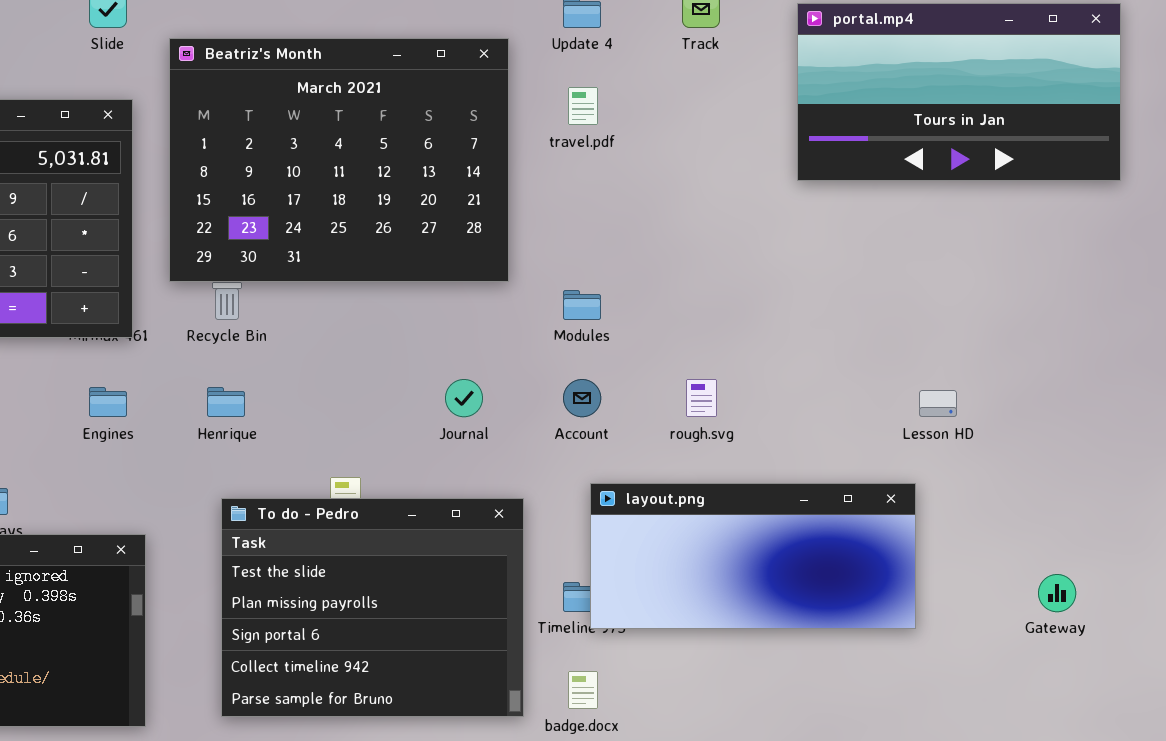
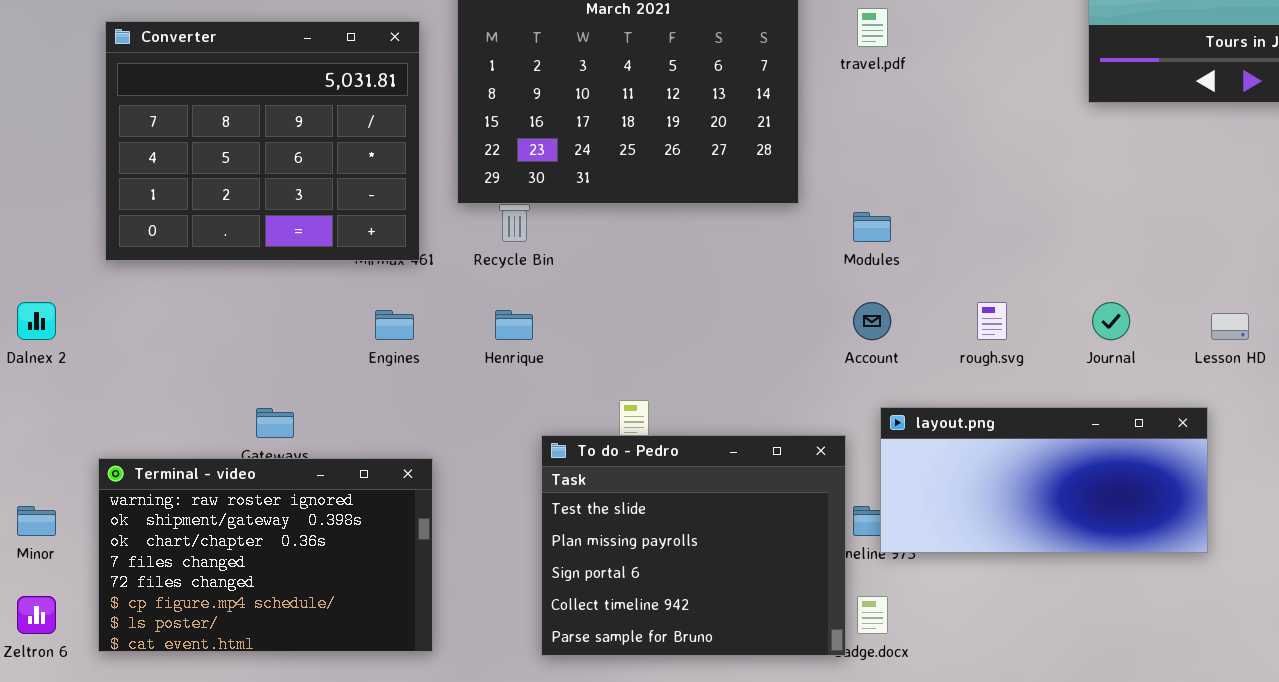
Journal: [445,379,483,417] -> [1092,302,1130,340], moved
To do - Pedro: [221,498,524,717] -> [541,435,846,656], moved

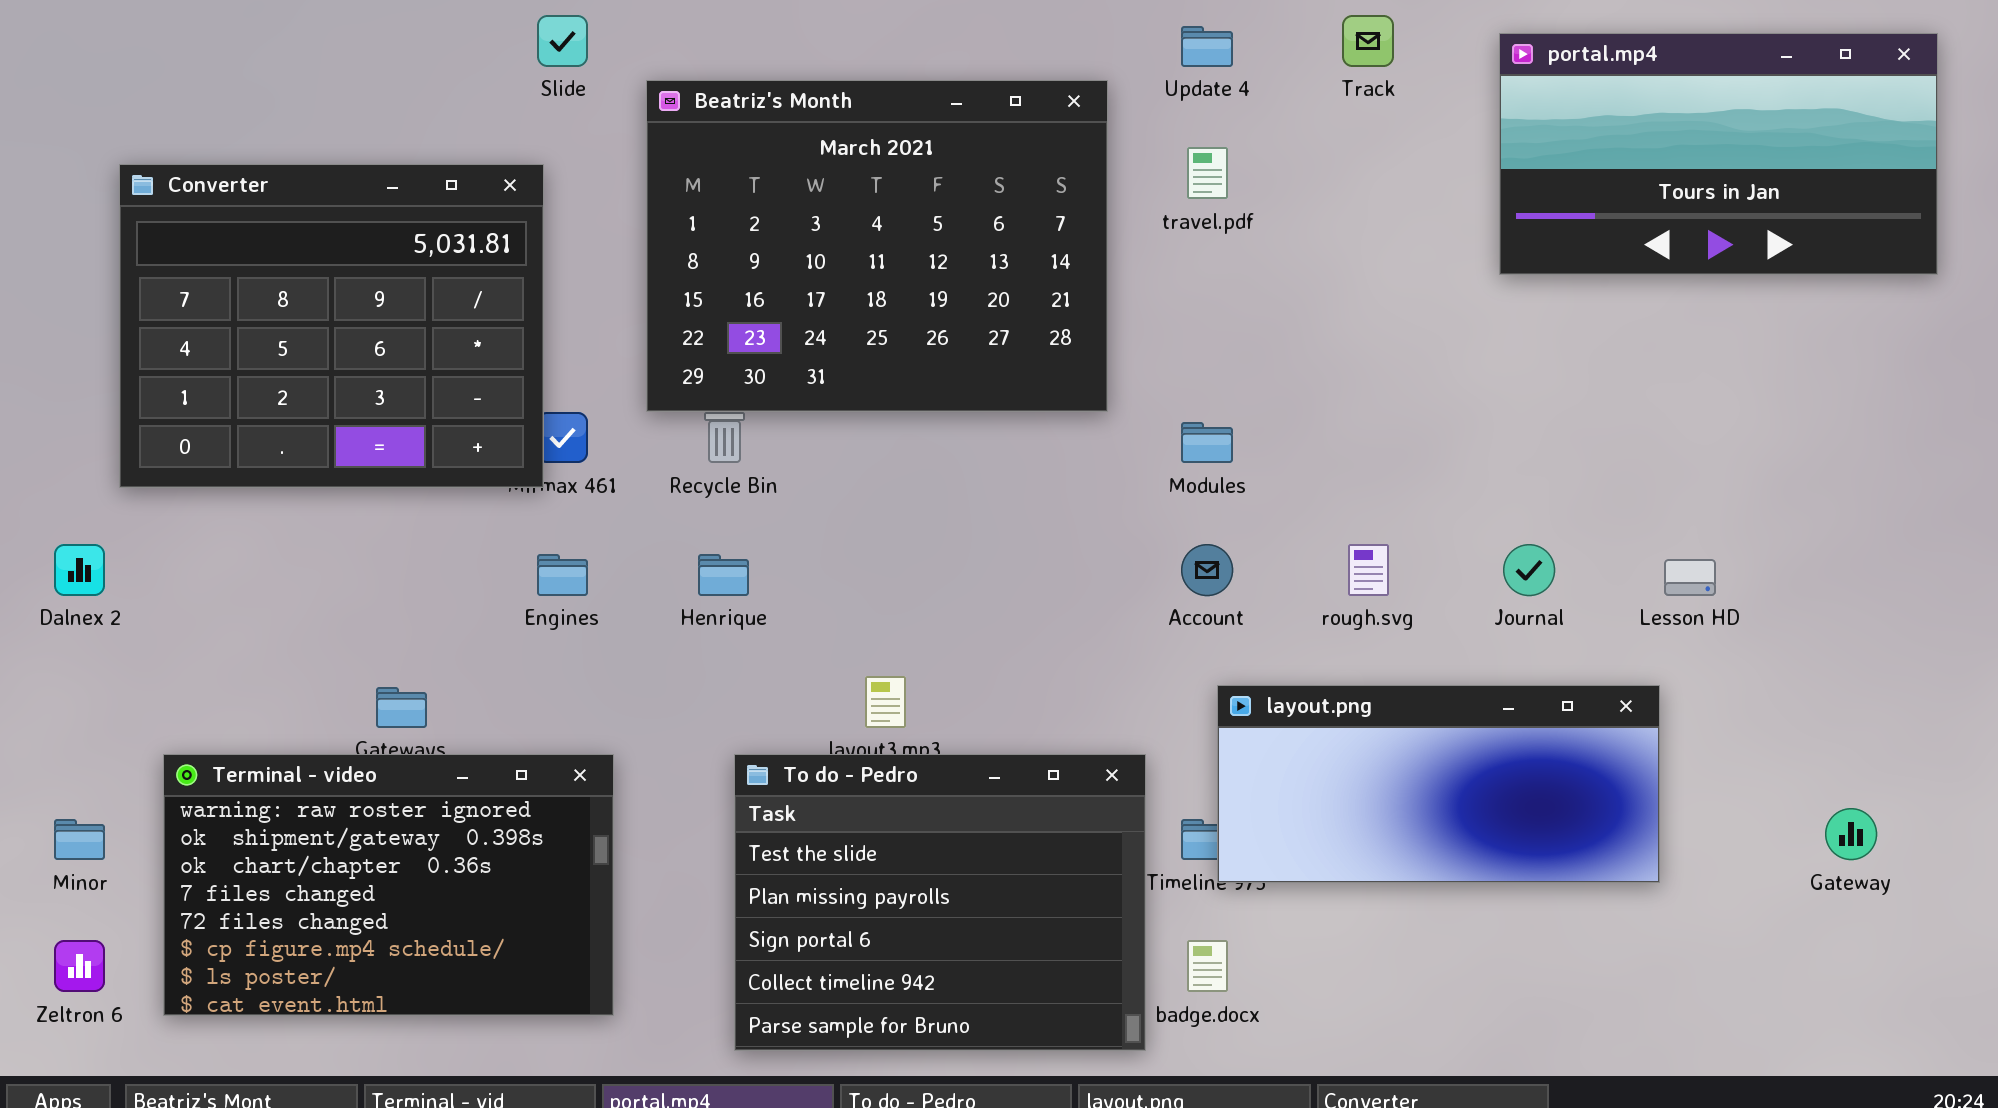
Converter: [105,21,420,261] -> [119,164,544,488], moved
To do - Pedro: [541,435,846,656] -> [734,754,1146,1051], moved

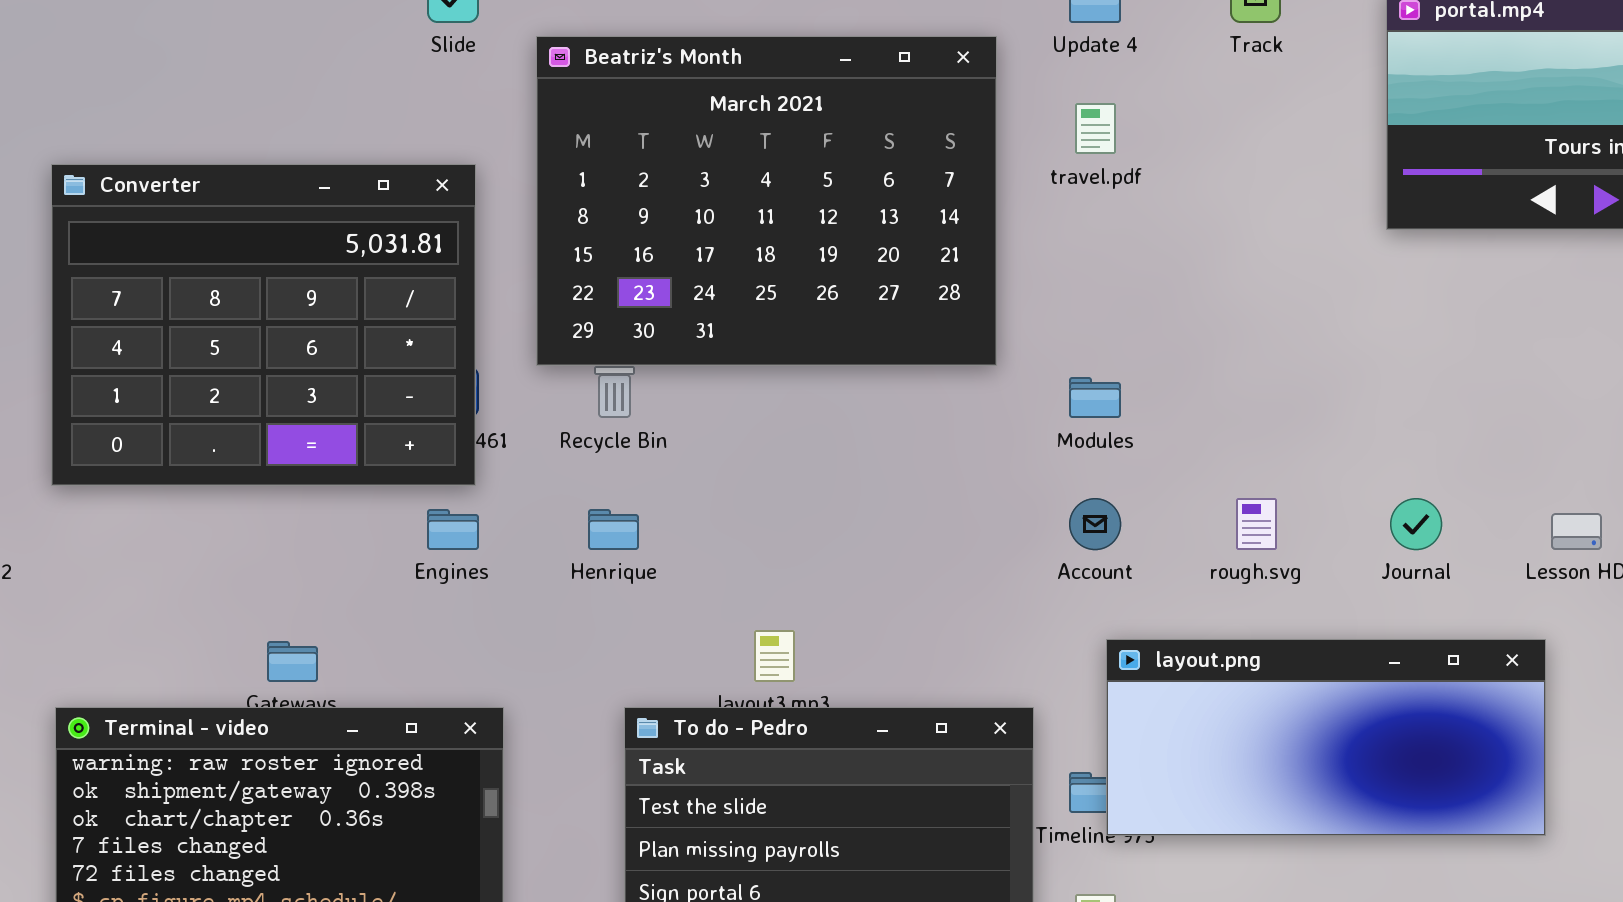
Converter: [119,164,544,488] -> [51,164,476,486], moved

